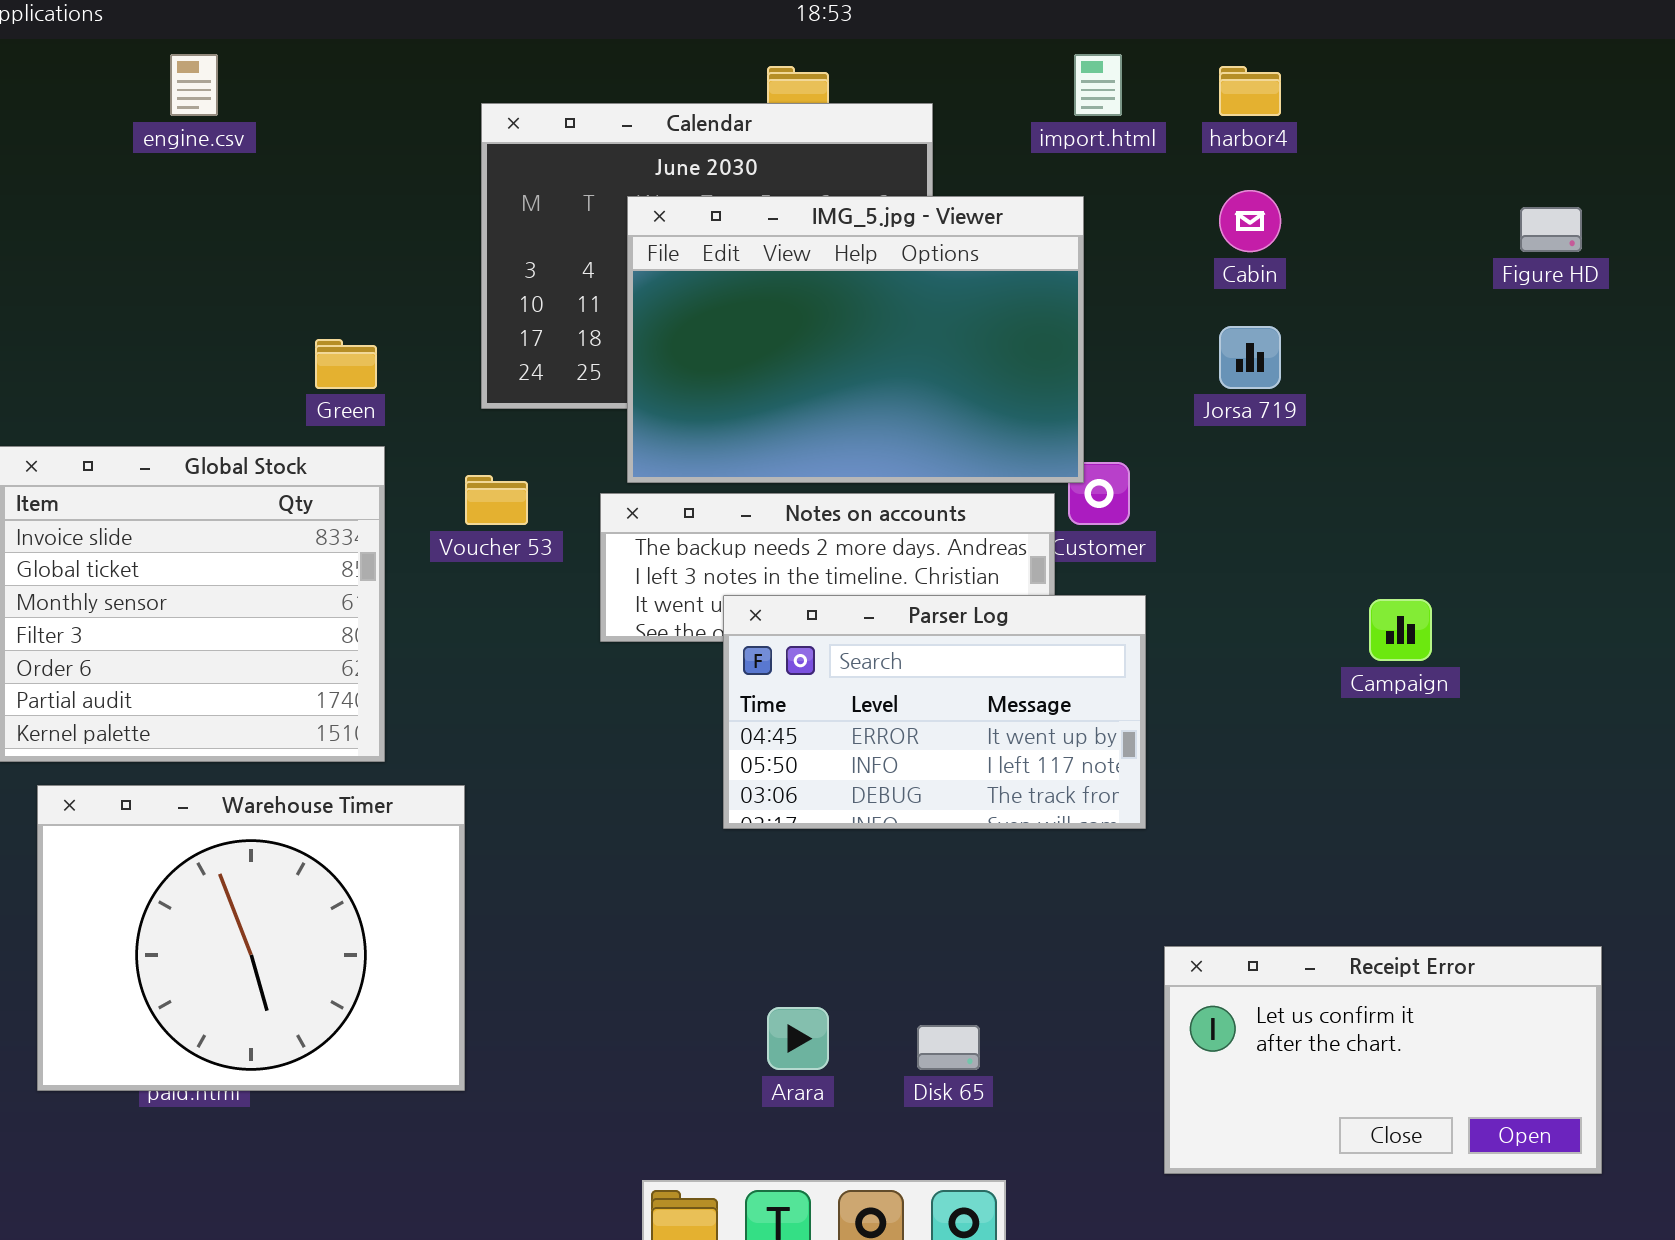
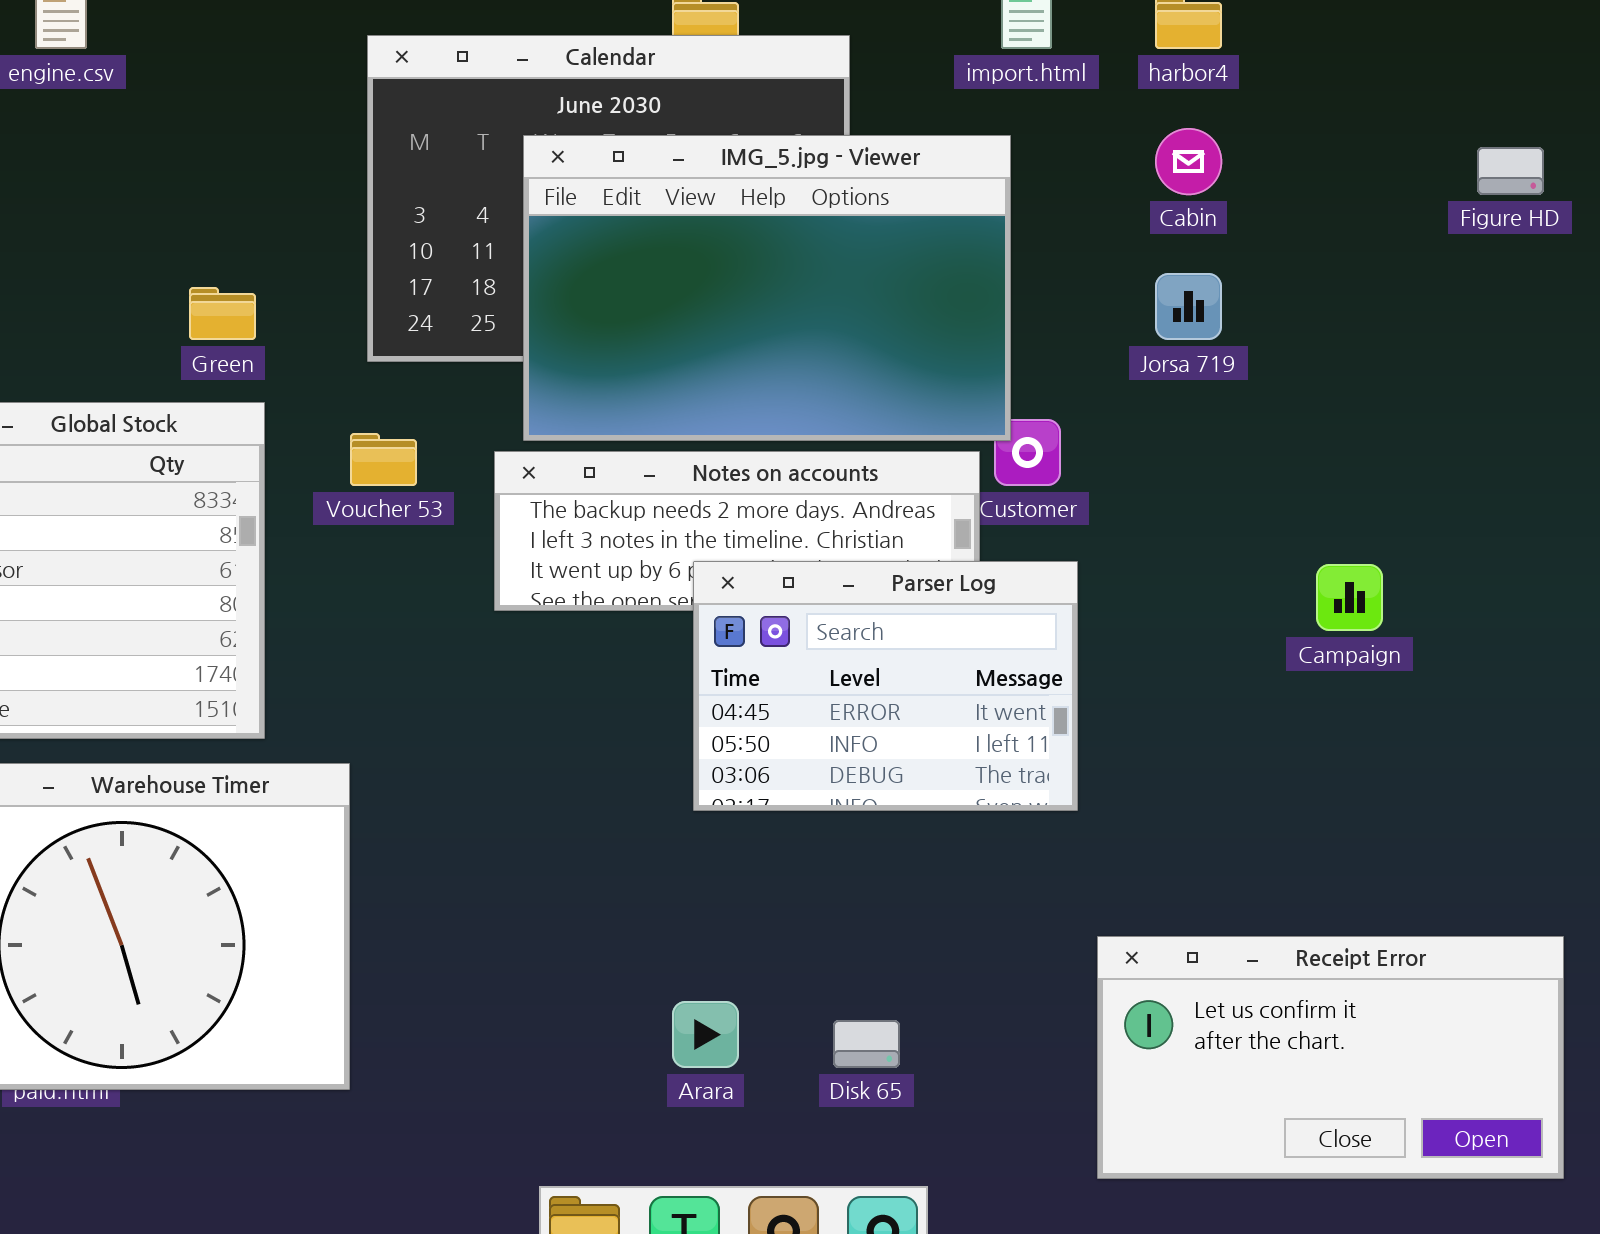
Parser Log: [723,595,1146,829] -> [693,561,1078,811], resized

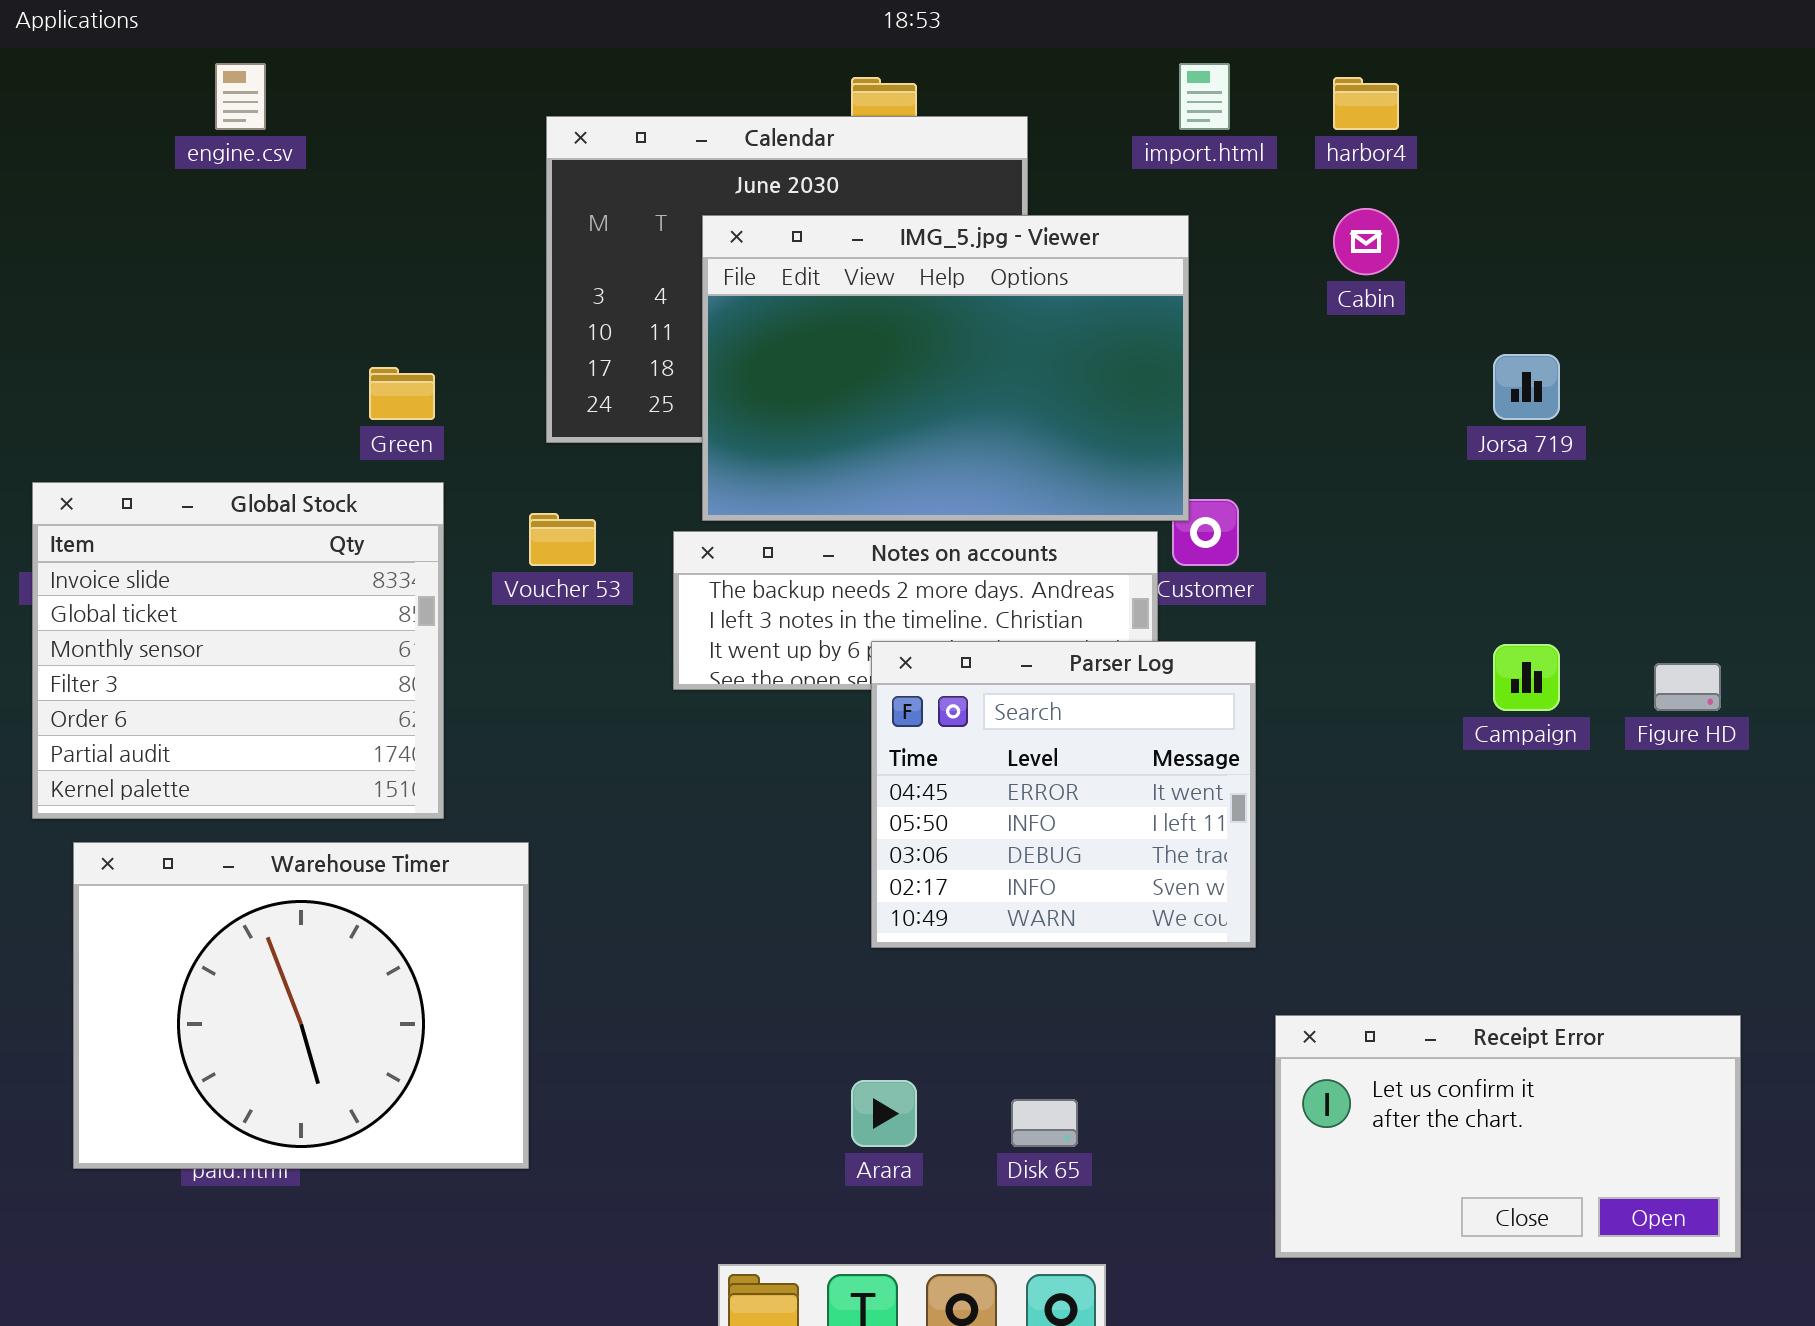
Figure HD: [1477,147,1544,195] -> [1654,663,1721,711], moved
Jorsa 719: [1155,273,1222,340] -> [1493,354,1560,420], moved
Parser Log: [693,561,1078,811] -> [871,641,1256,948], resized

